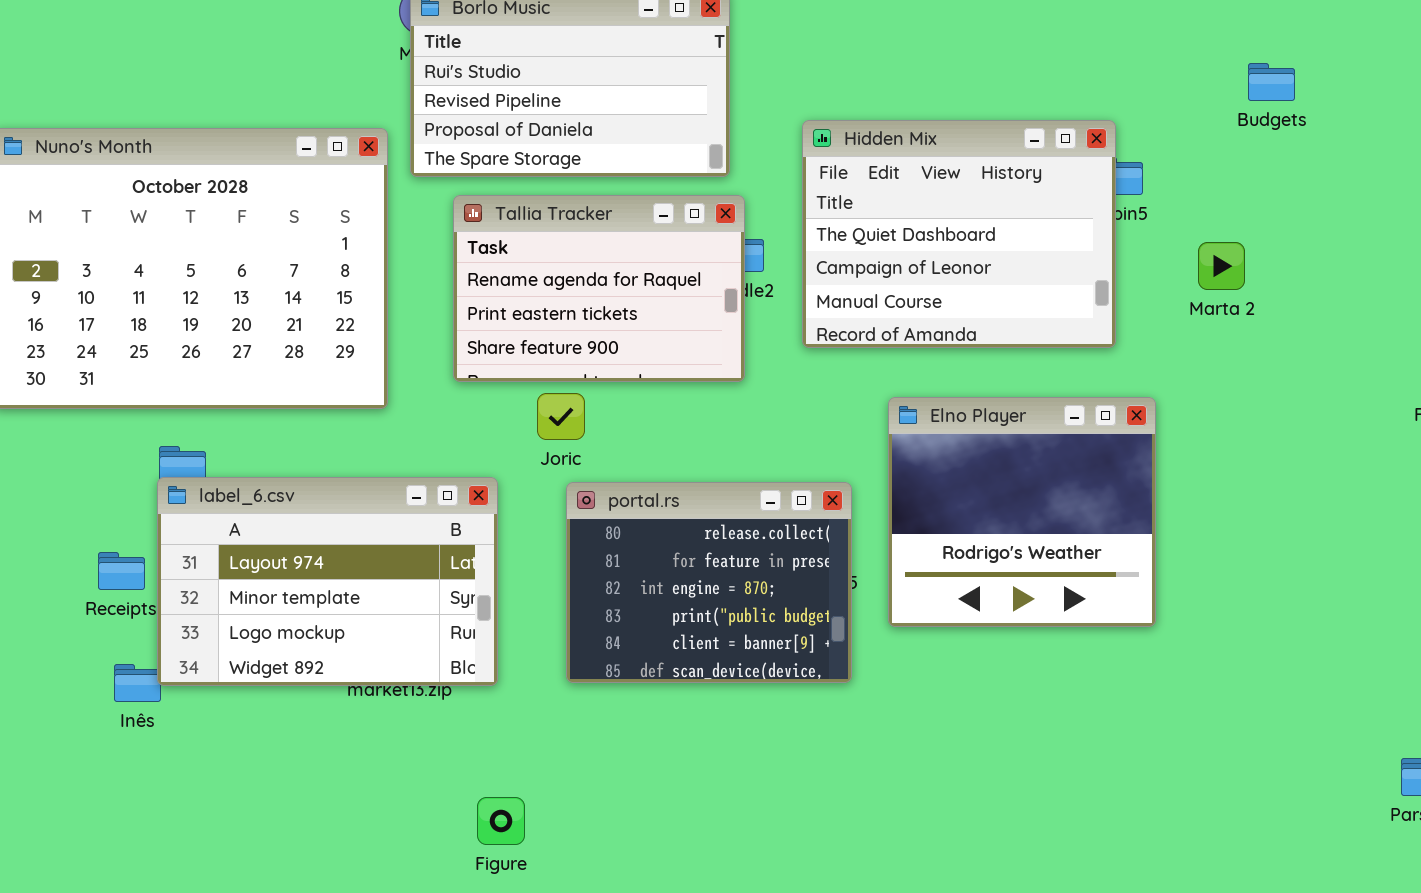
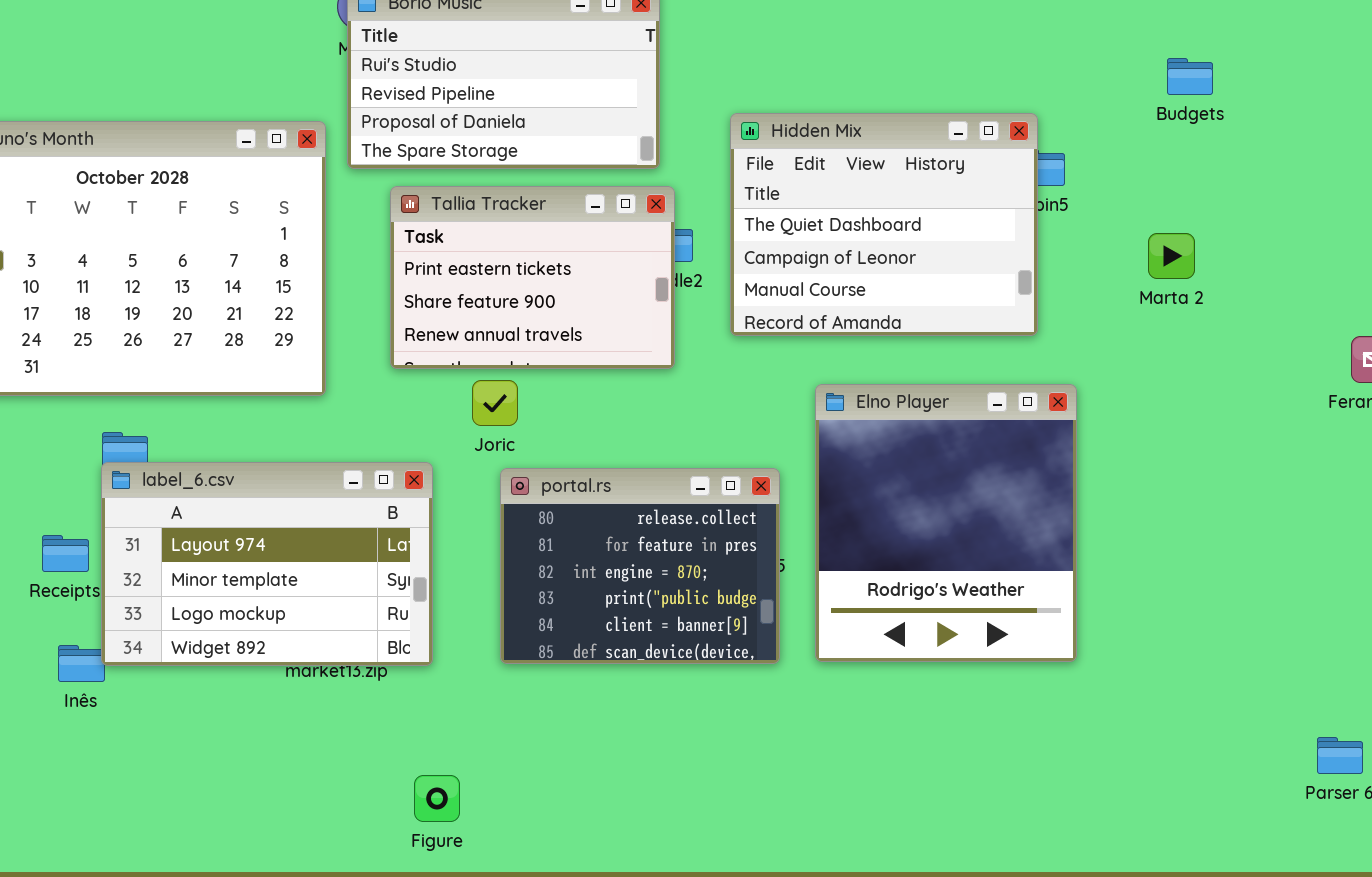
Tallia Tracker: [453,195,745,382] -> [390,186,675,369], scrolled down 1 row
Marta 2: [1198,242,1245,290] -> [1148,233,1195,279], moved
Elno Player: [888,397,1156,627] -> [815,384,1077,662], resized

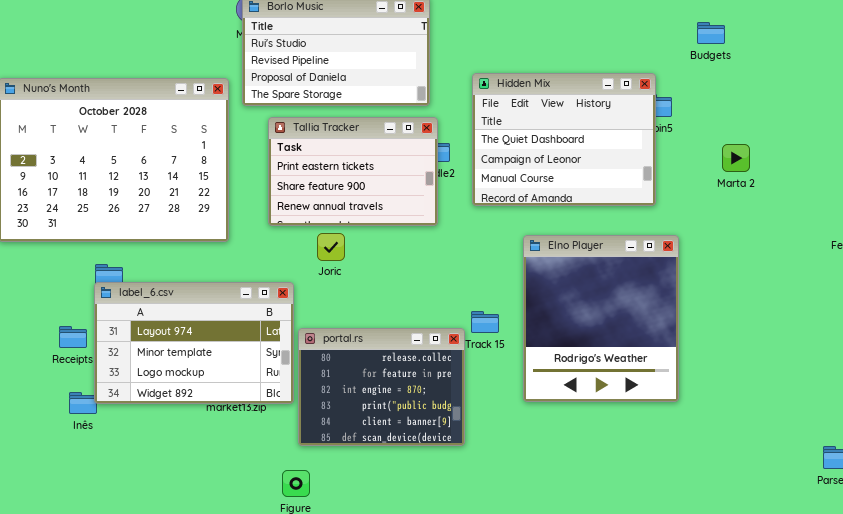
Budgets: [1167,58,1213,95] -> [697,22,725,44], moved
portal.rs: [500,468,780,664] -> [298,328,465,446], moved

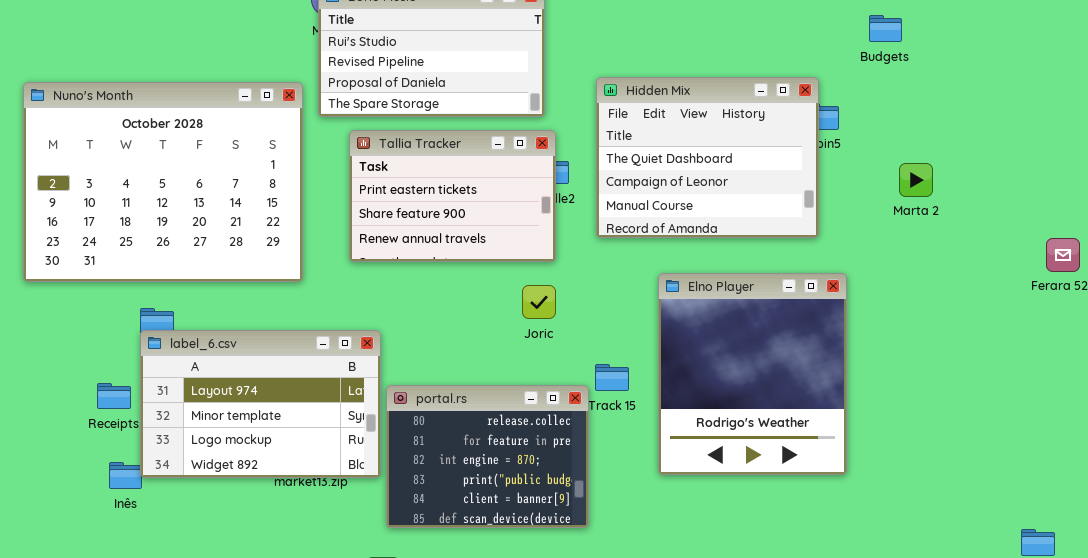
Joric: [317,233,345,261] -> [522,285,556,319], moved

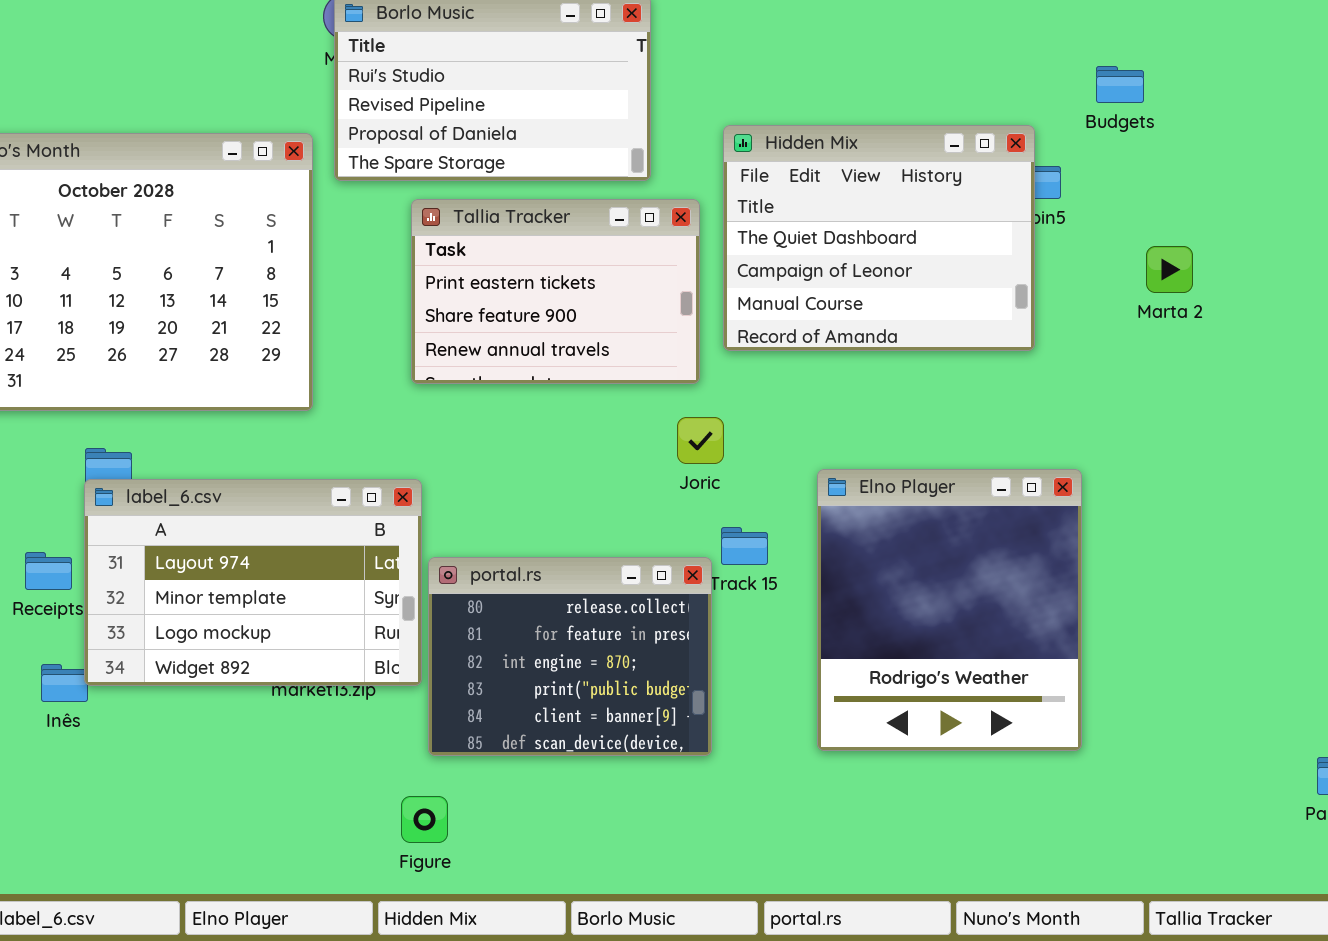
Budgets: [869,15,902,42] -> [1096,66,1144,103], moved
Tallia Tracker: [349,130,556,262] -> [411,199,700,384], moved
Elno Player: [658,273,847,475] -> [817,469,1082,751], moved
Joric: [522,285,556,319] -> [677,417,724,464], moved

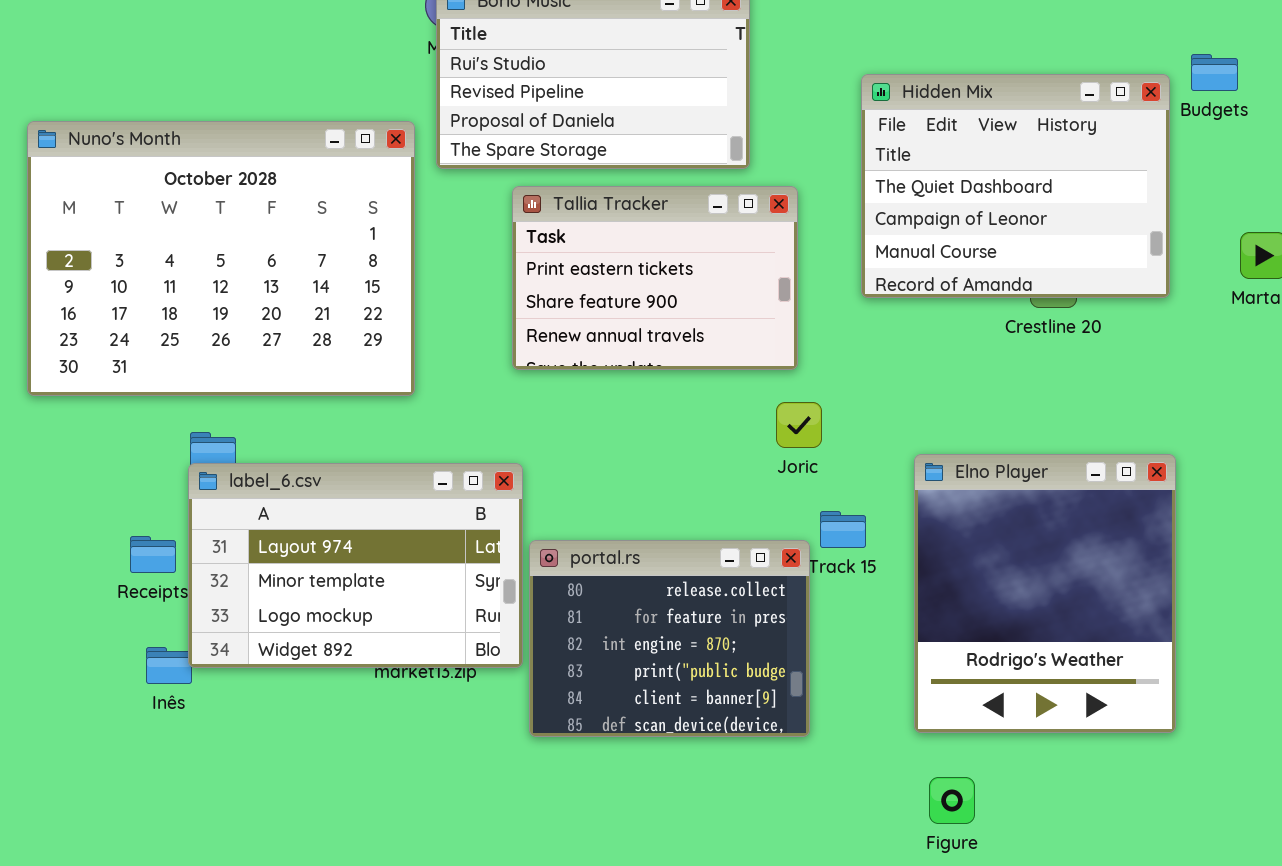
Hidden Mix: [723,125,1035,351] -> [861,74,1170,298], moved
Figure: [401,796,448,843] -> [929,777,975,824], moved

